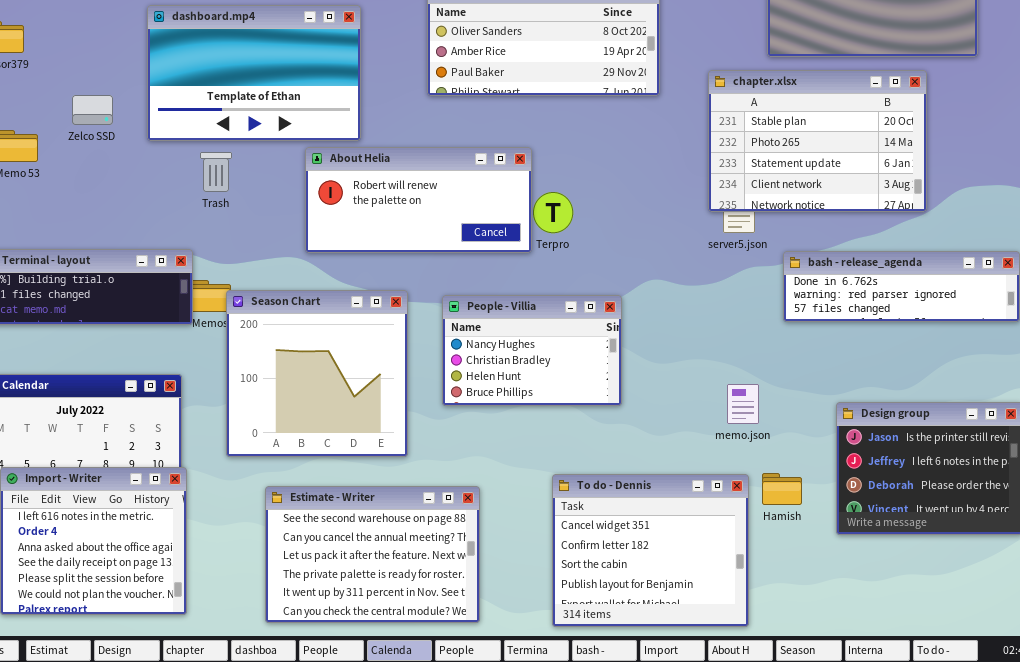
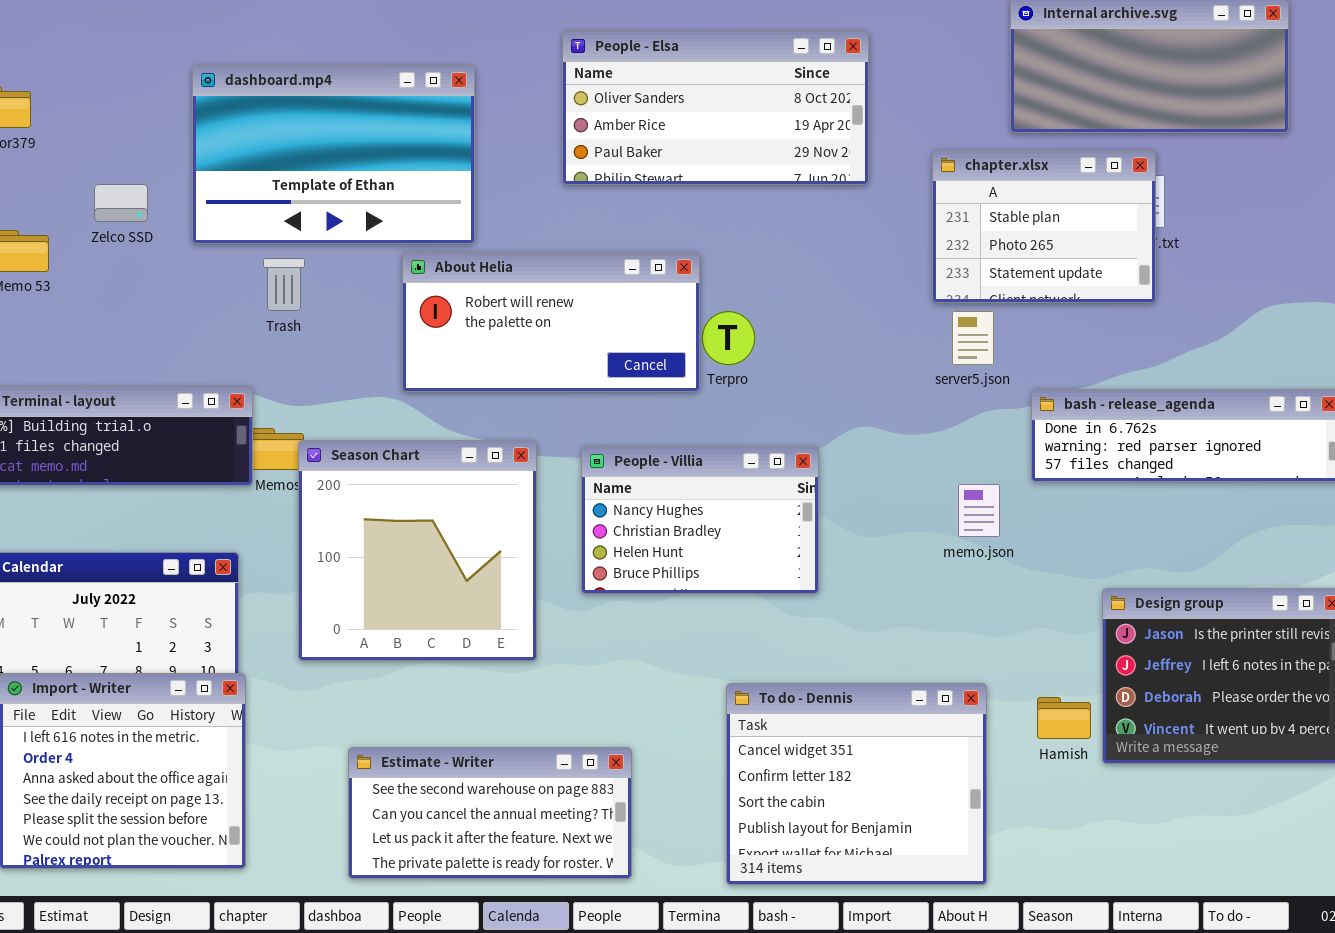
chapter.xlsx: [708,70,927,212] -> [932,150,1156,303], resized
memo.json: [727,384,759,424] -> [958,484,1000,537], moved
Hamish: [762,473,802,505] -> [1037,697,1091,739], moved
Estimate - Writer: [265,486,480,623] -> [348,747,632,879], resized

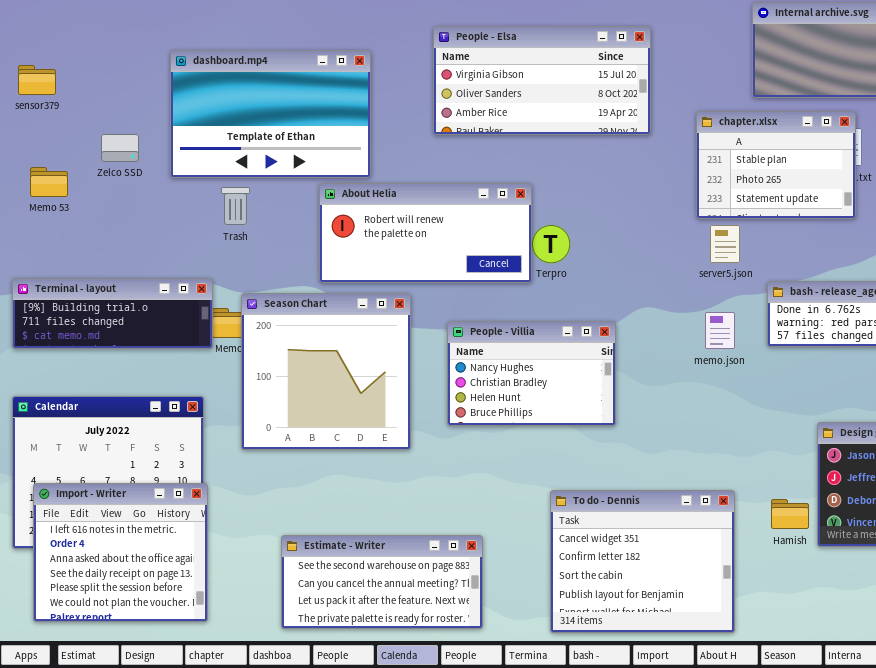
People - Elsa: [562,31,869,185] -> [433,26,651,135], scrolled up 1 row
Season Chart: [298,440,537,661] -> [241,293,411,450], moved
memo.json: [958,484,1000,537] -> [705,312,735,349], moved

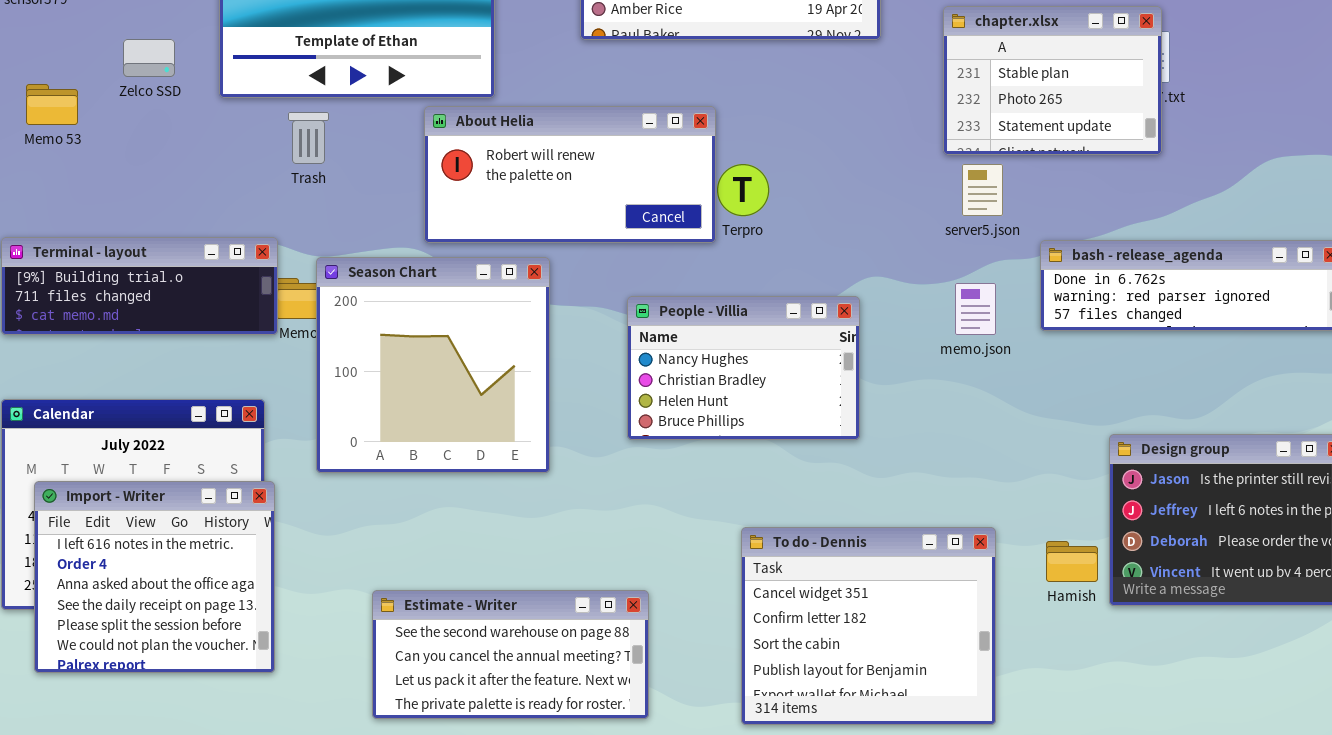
People - Villia: [447,321,616,426] -> [627,296,860,440], moved
Import - Writer: [33,483,208,622] -> [34,481,275,673], moved

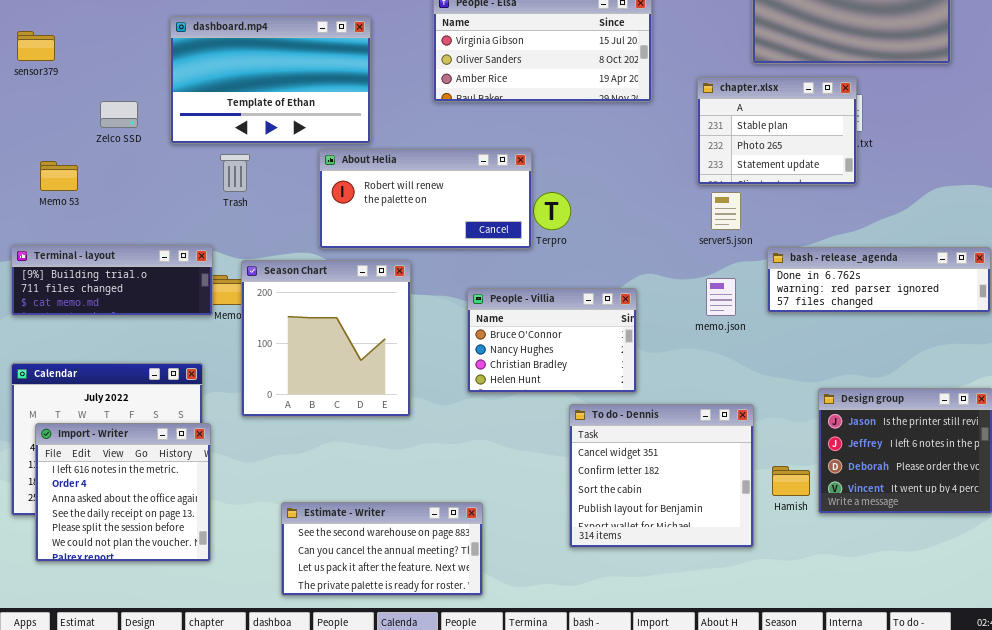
Memo 53: [26,84,78,125] -> [40,161,78,191], moved
People - Villia: [627,296,860,440] -> [467,288,637,393], scrolled up 1 row
To do - Dennis: [741,527,996,725] -> [569,404,754,548], moved

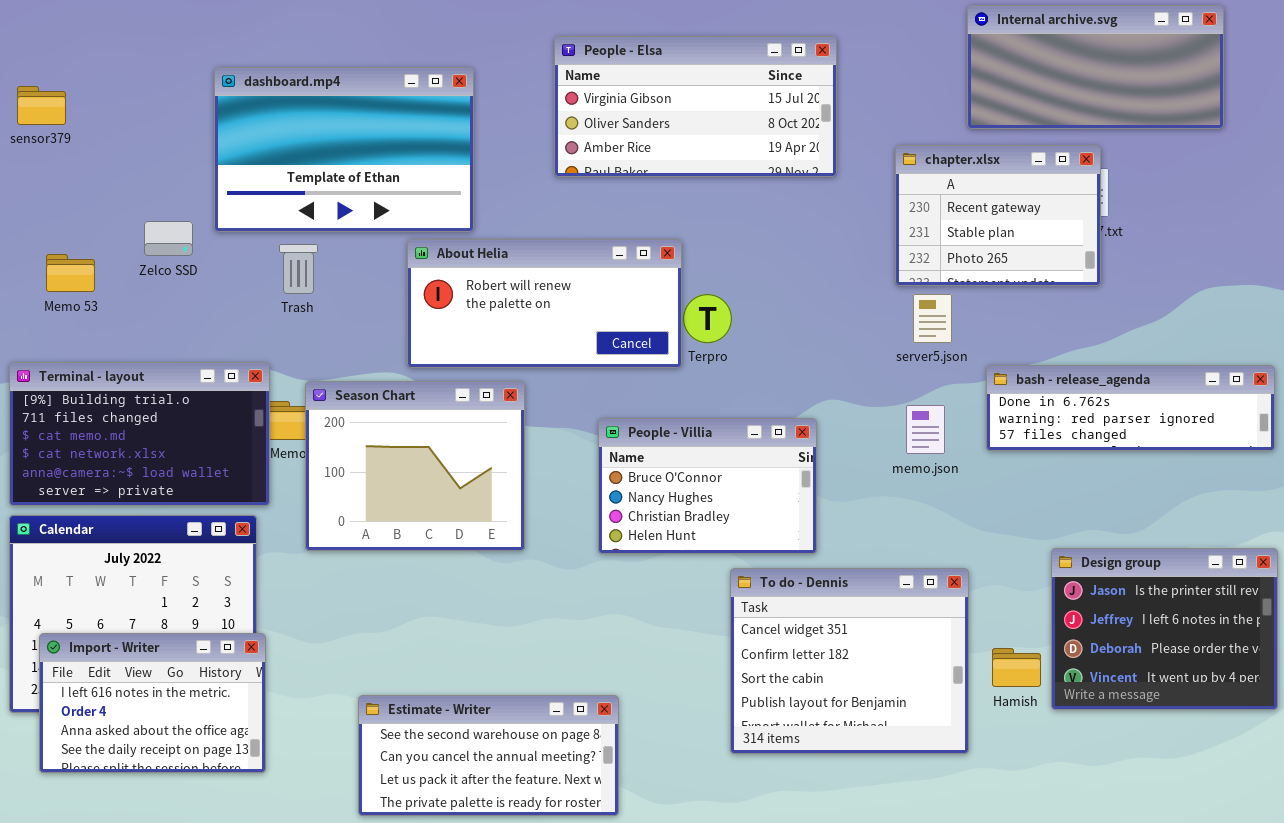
chapter.xlsx: [697,77,857,185] -> [895,145,1101,286], scrolled up 1 row
Zelco SSD: [100,101,138,128] -> [144,221,193,256], moved
Terminal - layout: [11,245,213,316] -> [9,362,270,506], resized
Season Chart: [241,260,411,417] -> [305,381,525,551], resized
Import - Writer: [35,423,211,562] -> [39,633,266,773], resized

